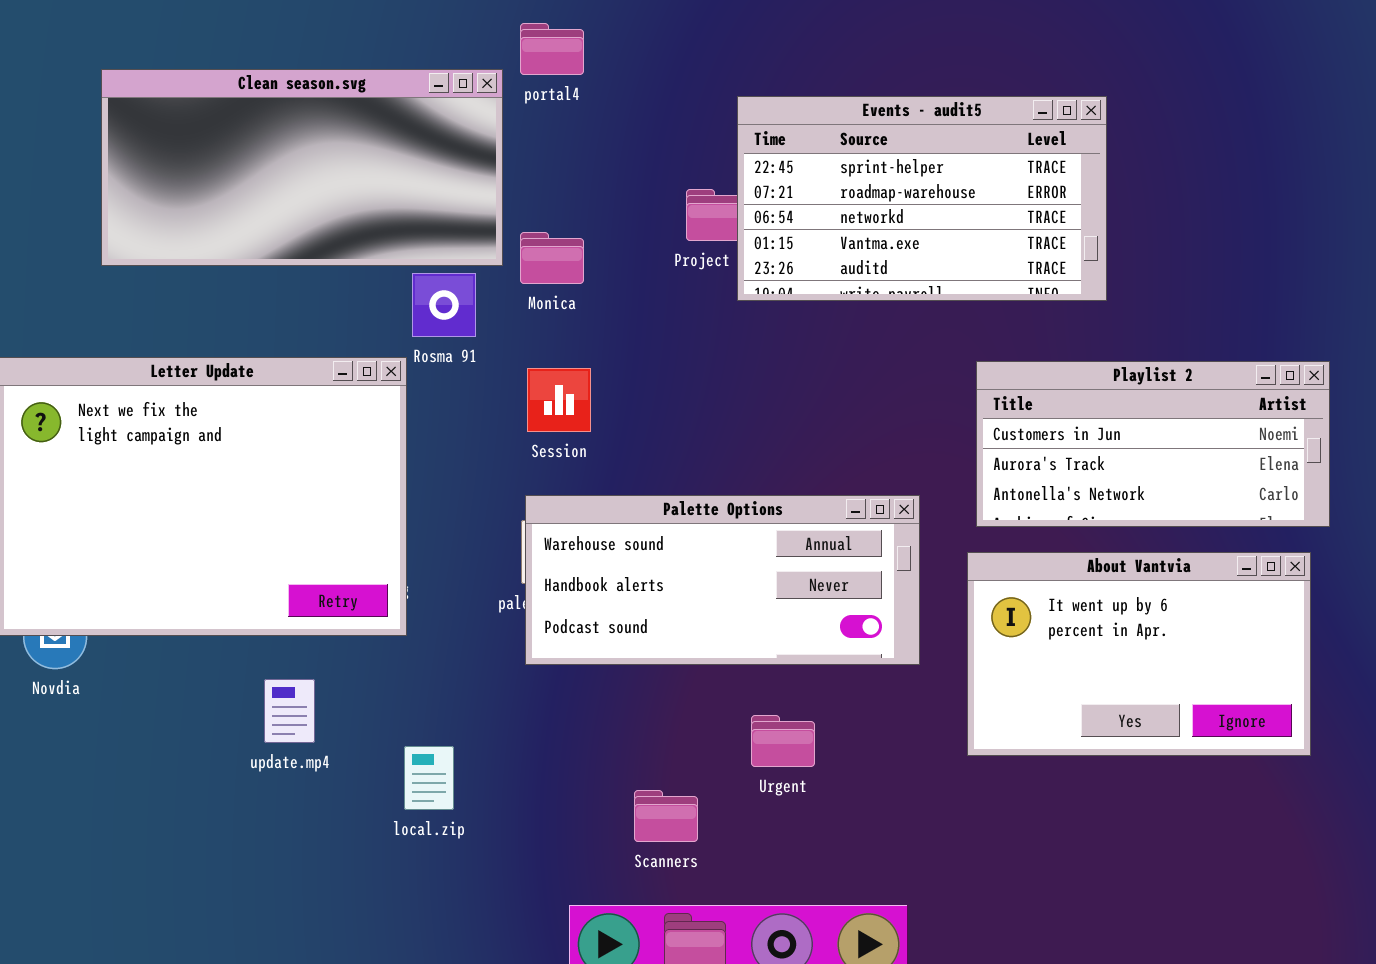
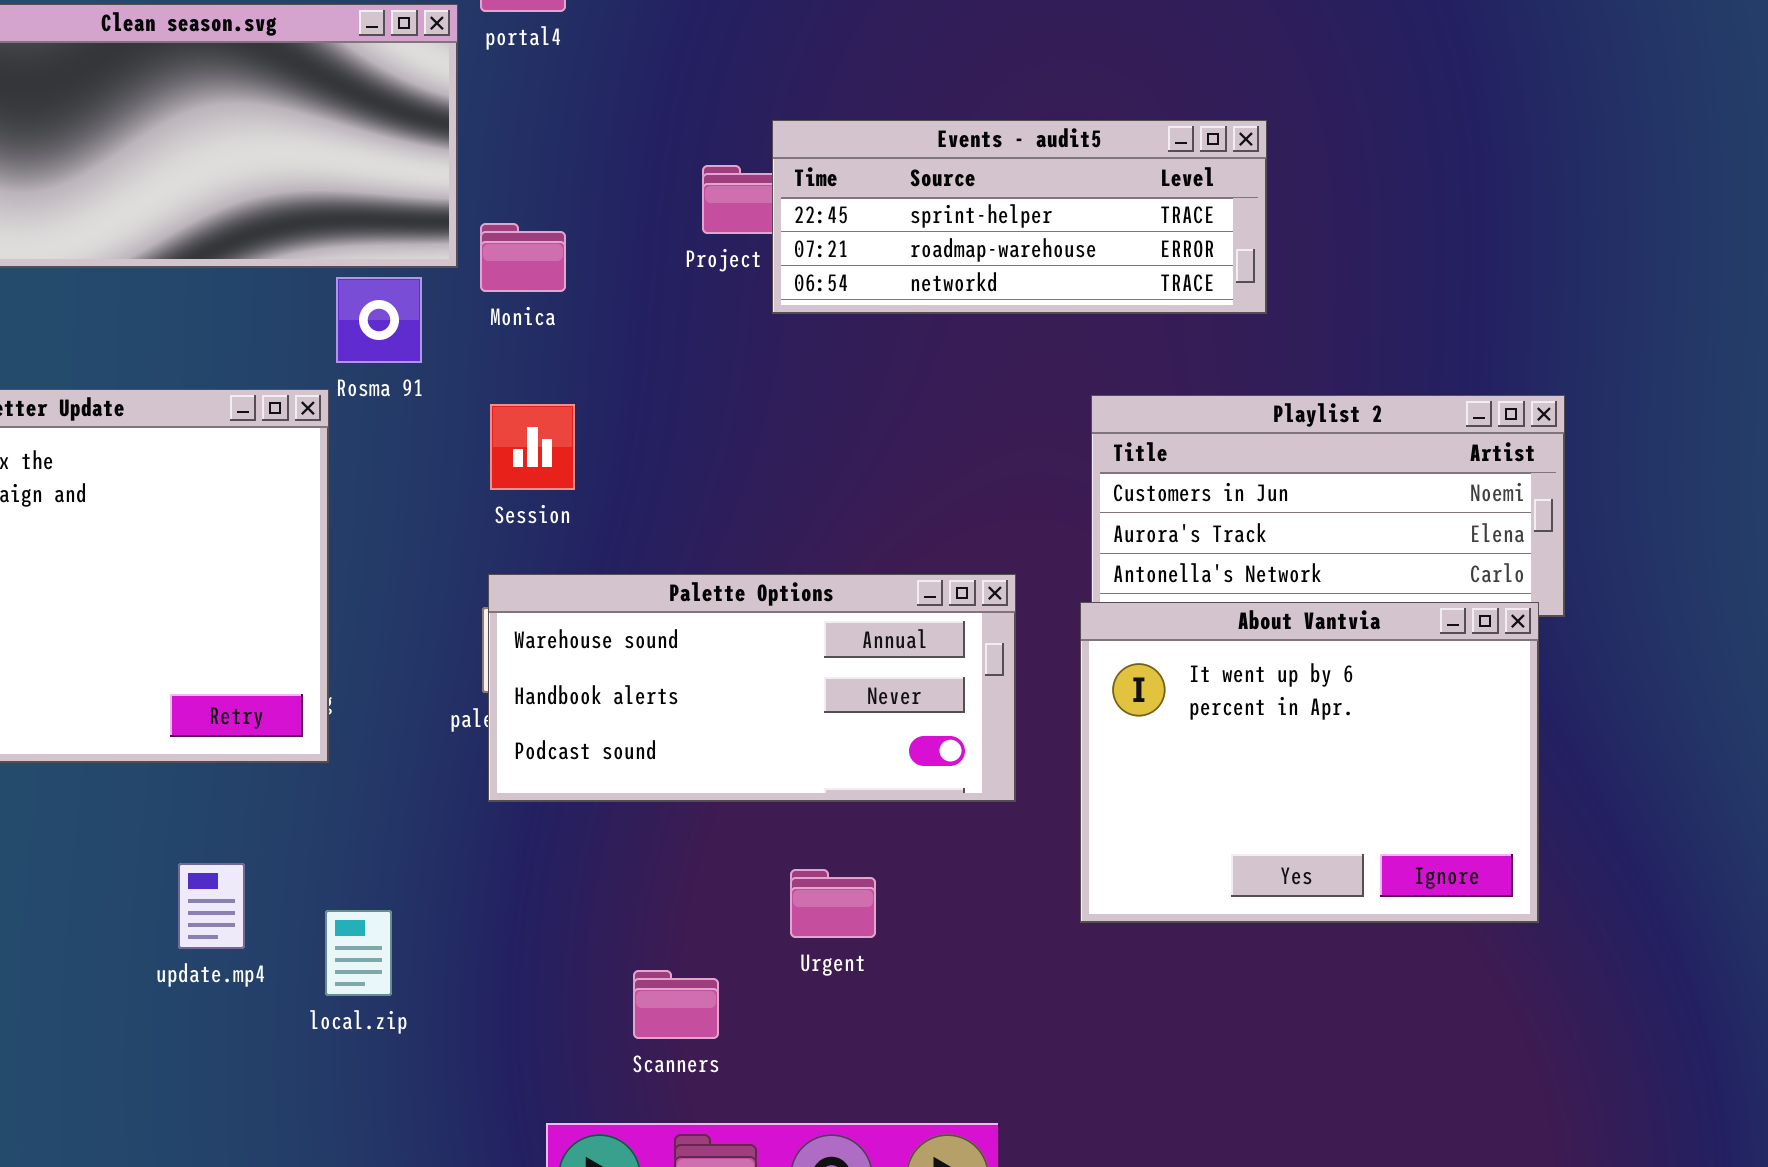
Events - audit5: [737,96,1107,301] -> [772,120,1267,314], resized
About Vantvia: [967,552,1311,756] -> [1080,602,1539,923], resized
update.mp4: [264,679,315,743] -> [178,863,245,949], moved

